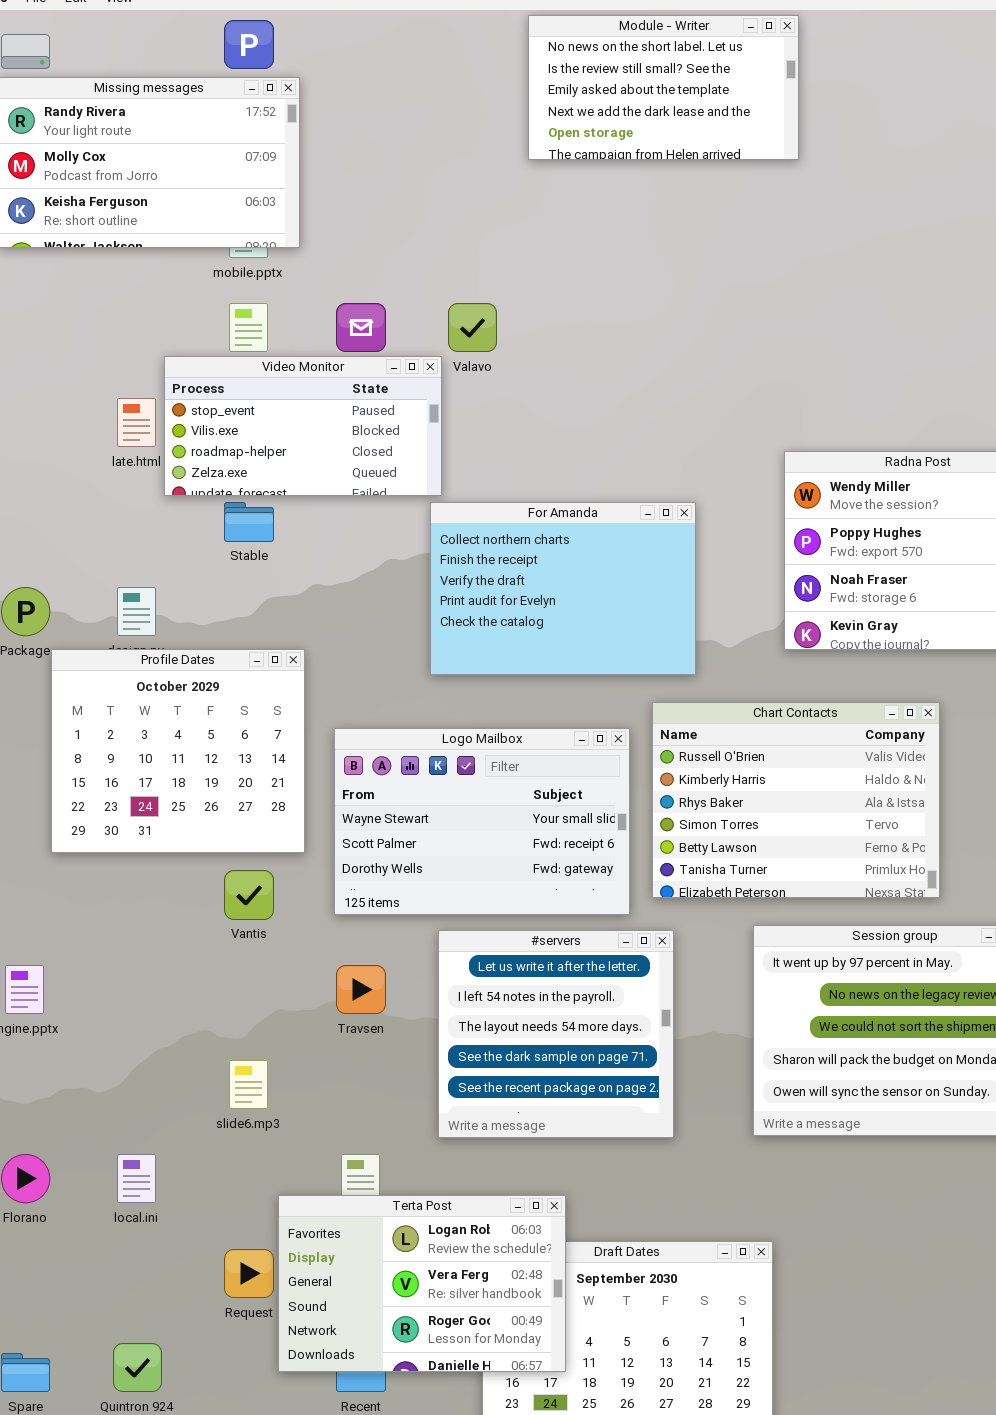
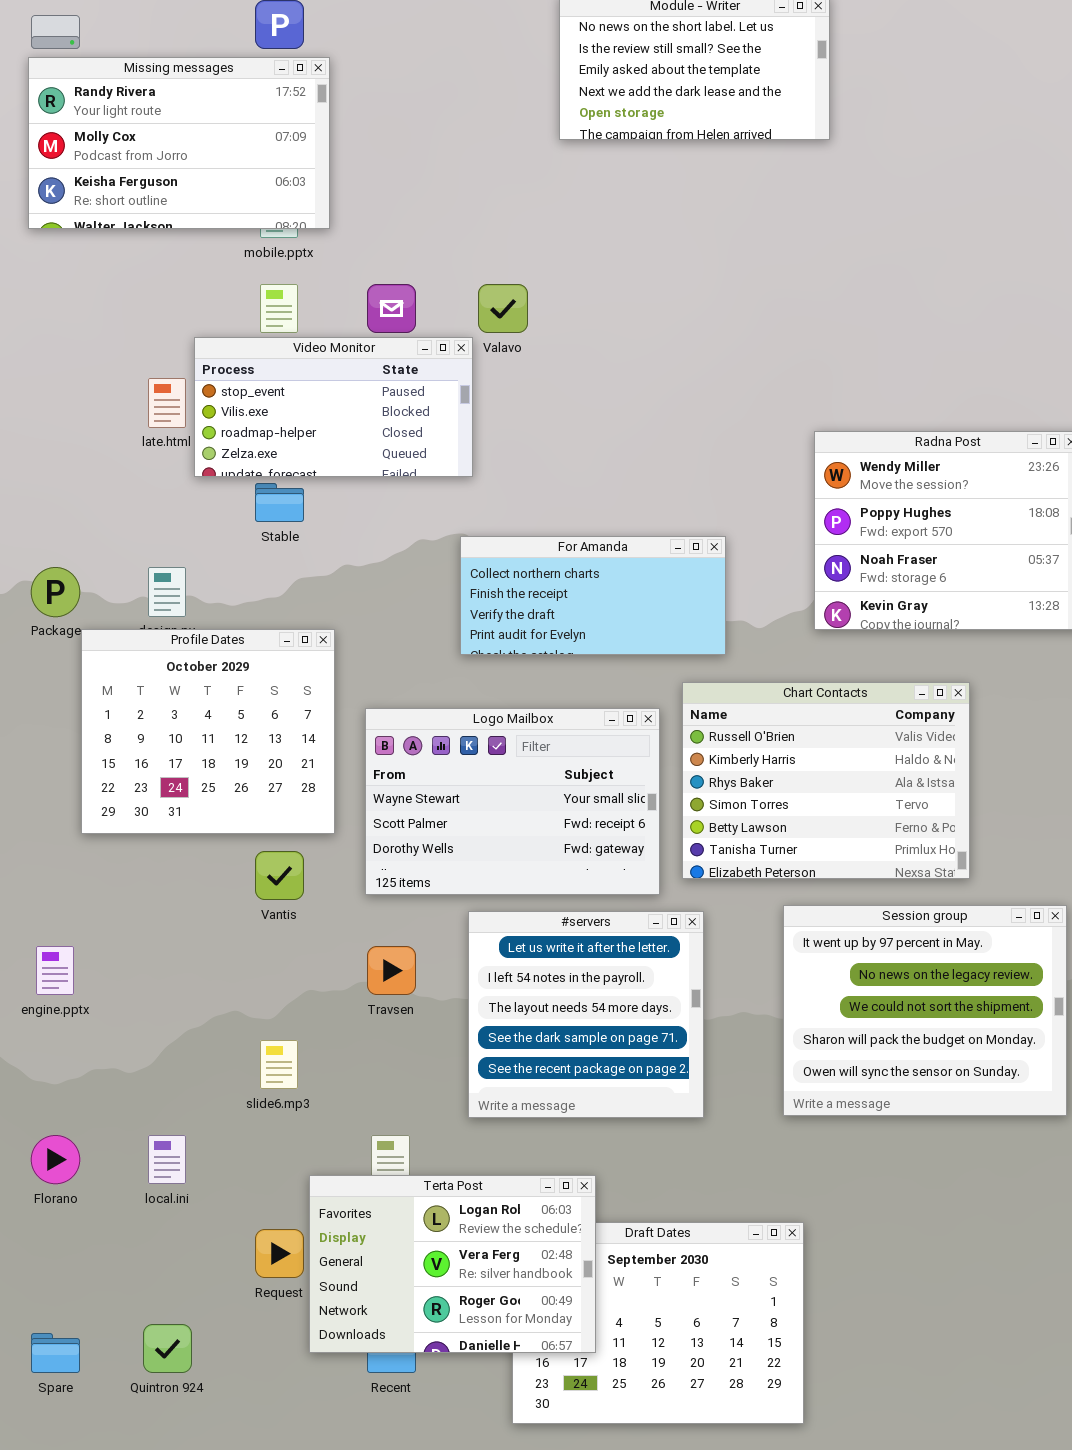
For Amanda: [430,502,696,675] -> [460,536,726,655], resized

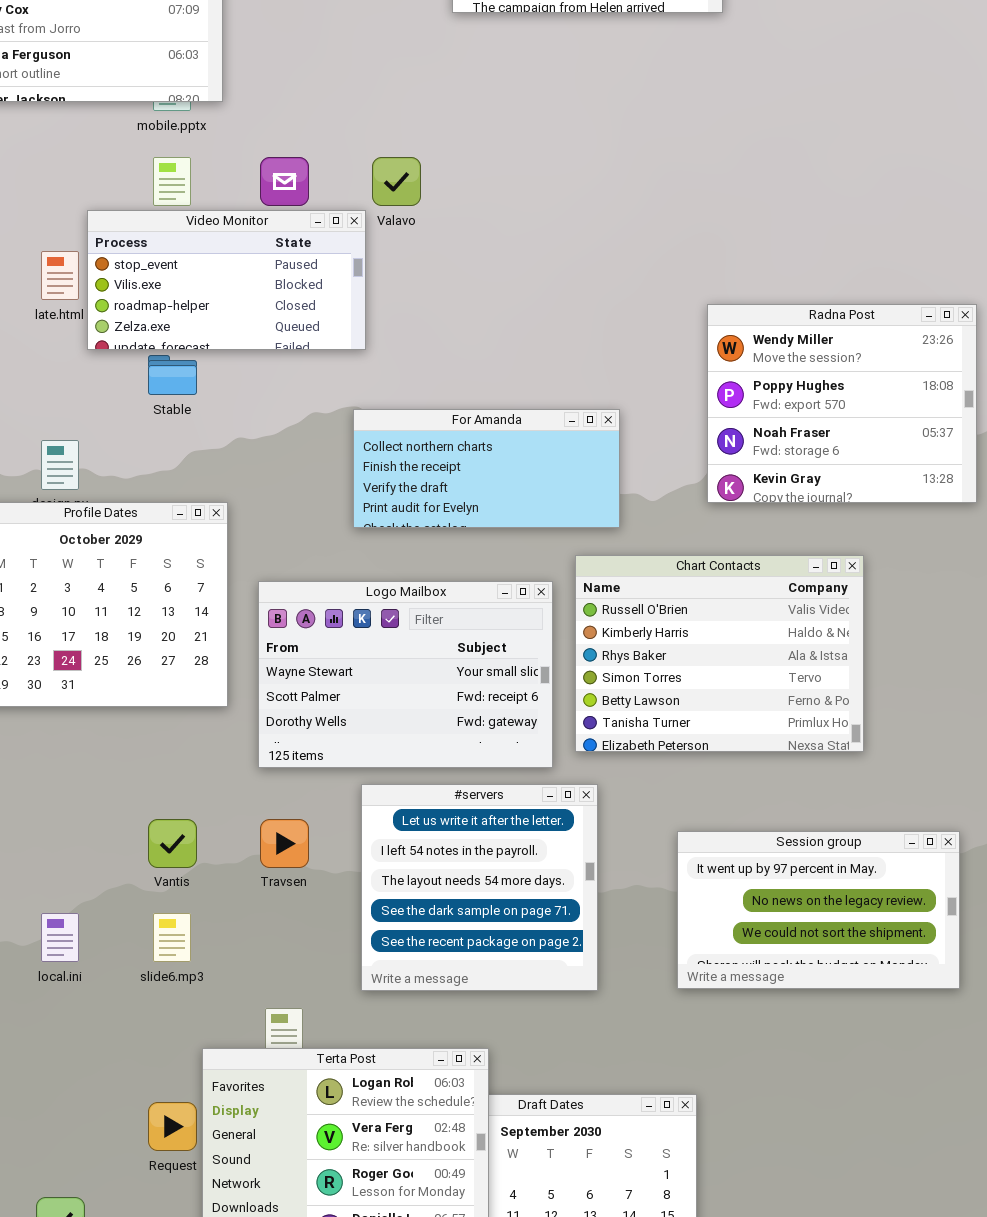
Vantis: [255,851,304,900] -> [148,819,197,868], moved
Session group: [783,905,1067,1116] -> [677,831,960,989], resized
local.ini: [148,1135,186,1184] -> [41,913,79,962], moved

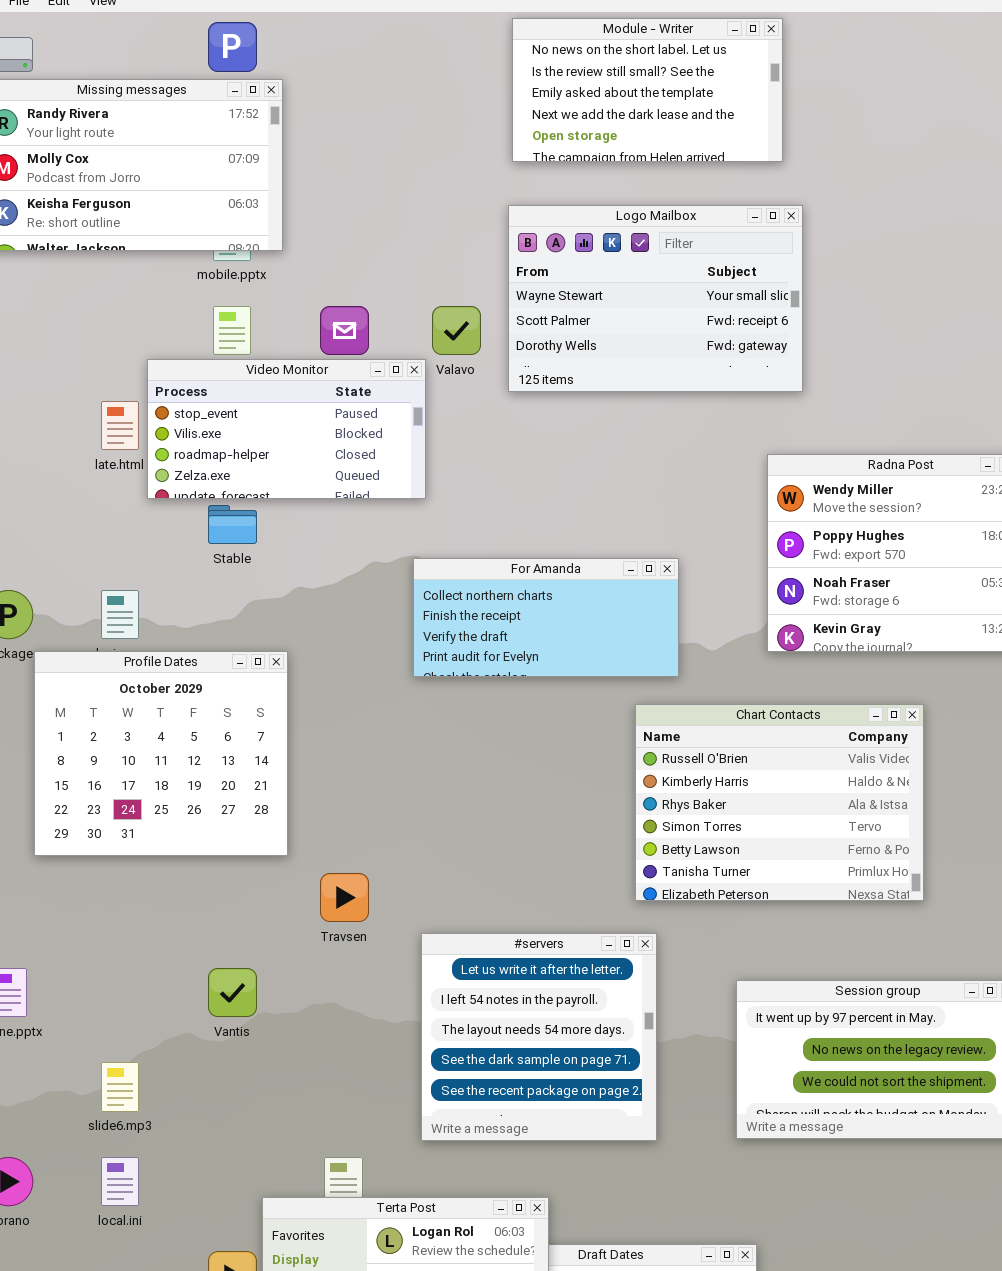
Logo Mailbox: [258,581,553,768] -> [508,205,803,392], moved
Travsen: [260,819,309,868] -> [320,873,369,922], moved
local.ini: [41,913,79,962] -> [101,1157,139,1206], moved
slide6.mp3: [153,913,191,962] -> [101,1062,139,1112], moved

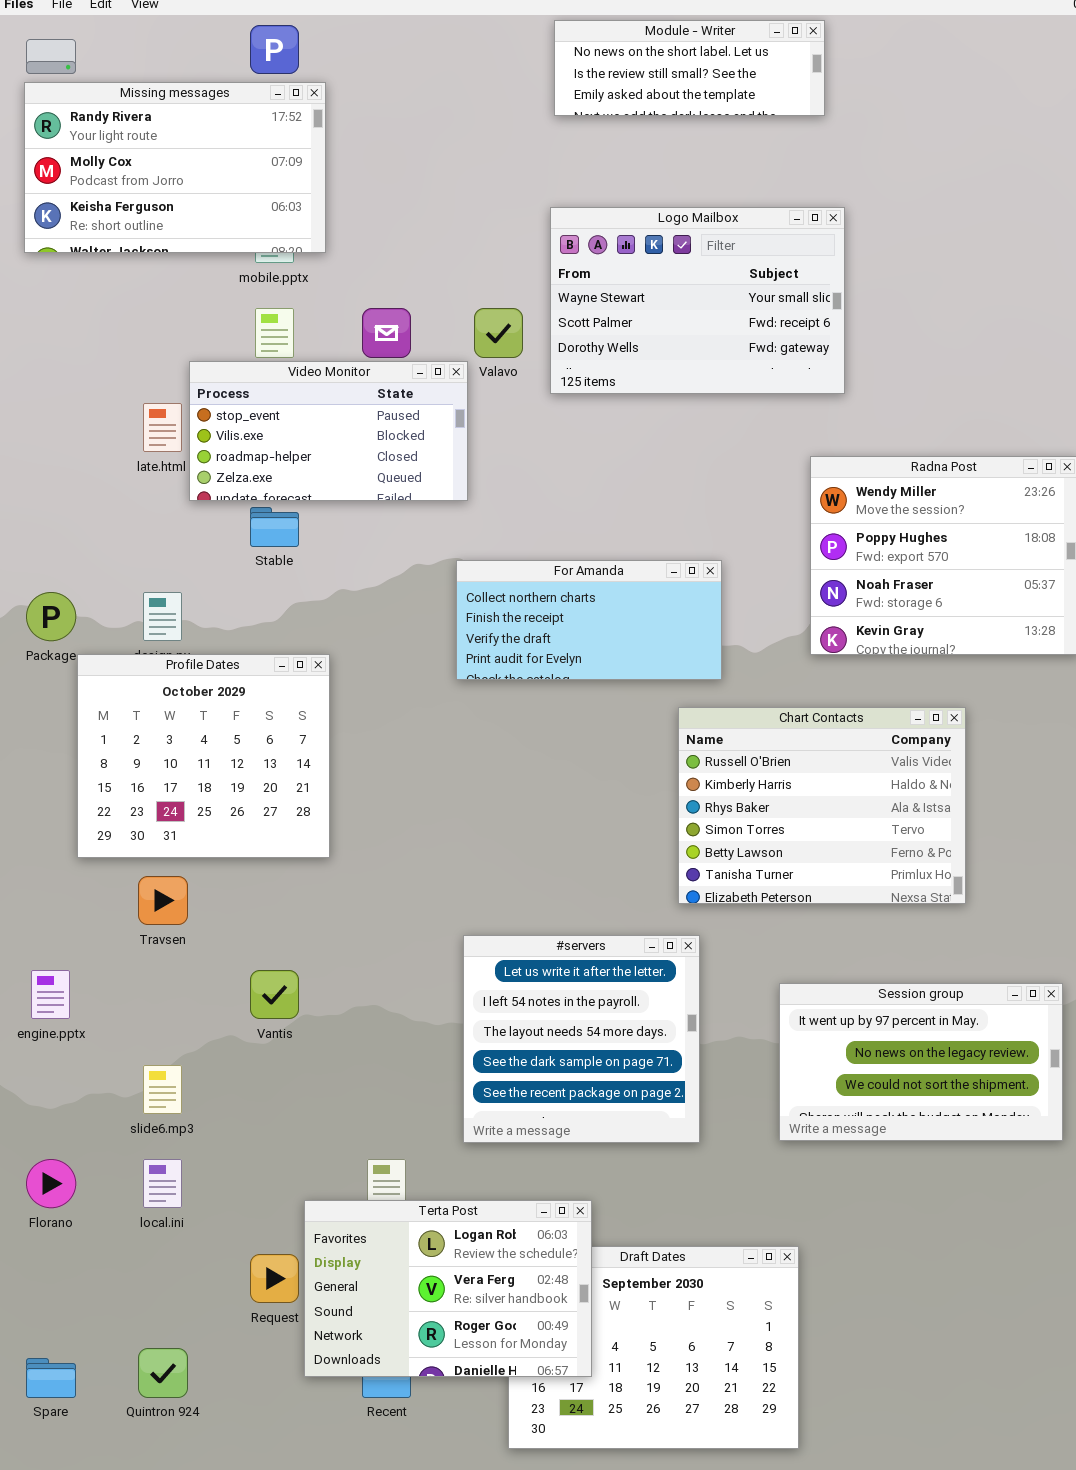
Module - Writer: [512,18,783,162] -> [554,20,825,116], resized
Travsen: [320,873,369,922] -> [138,876,188,925], moved

